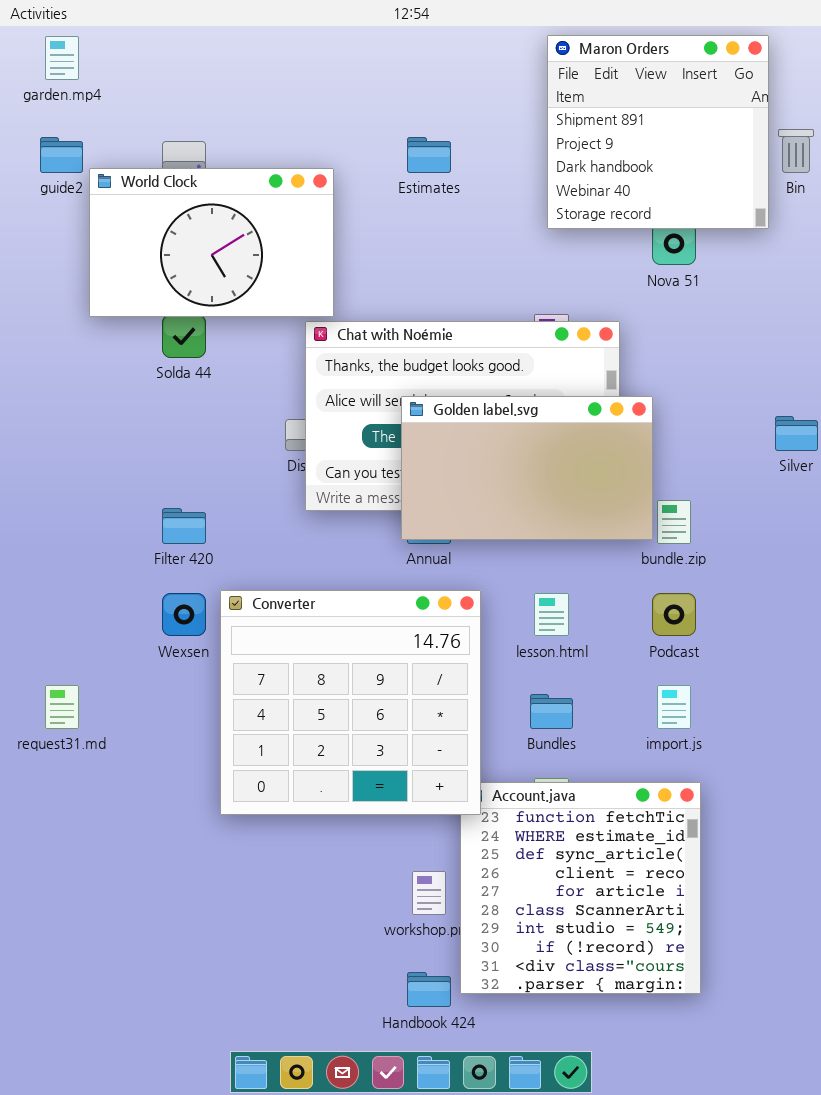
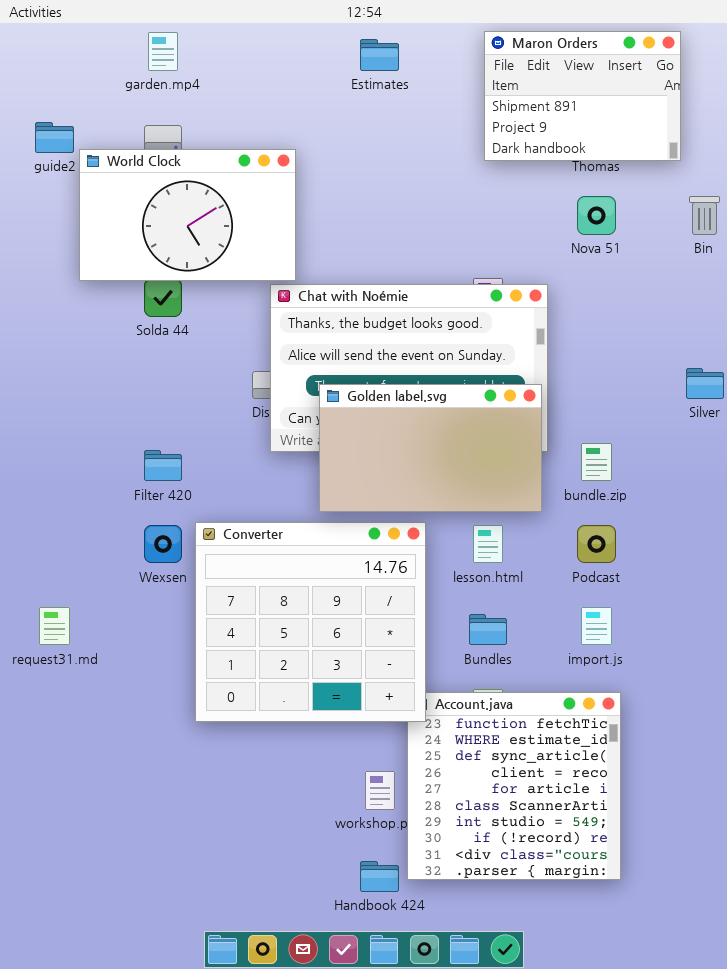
Maron Orders: [547,35,769,229] -> [484,31,681,161], resized
garden.mp4: [45,36,79,80] -> [148,32,178,71], moved
Bin: [778,129,814,173] -> [689,196,720,235], moved
Estimates: [407,137,451,173] -> [360,39,399,71], moved
Golden label.svg: [401,396,653,540] -> [319,384,542,512], moved

